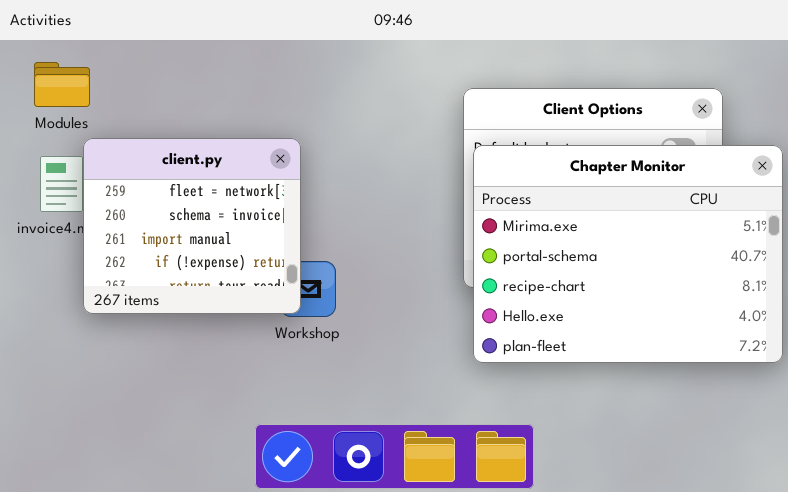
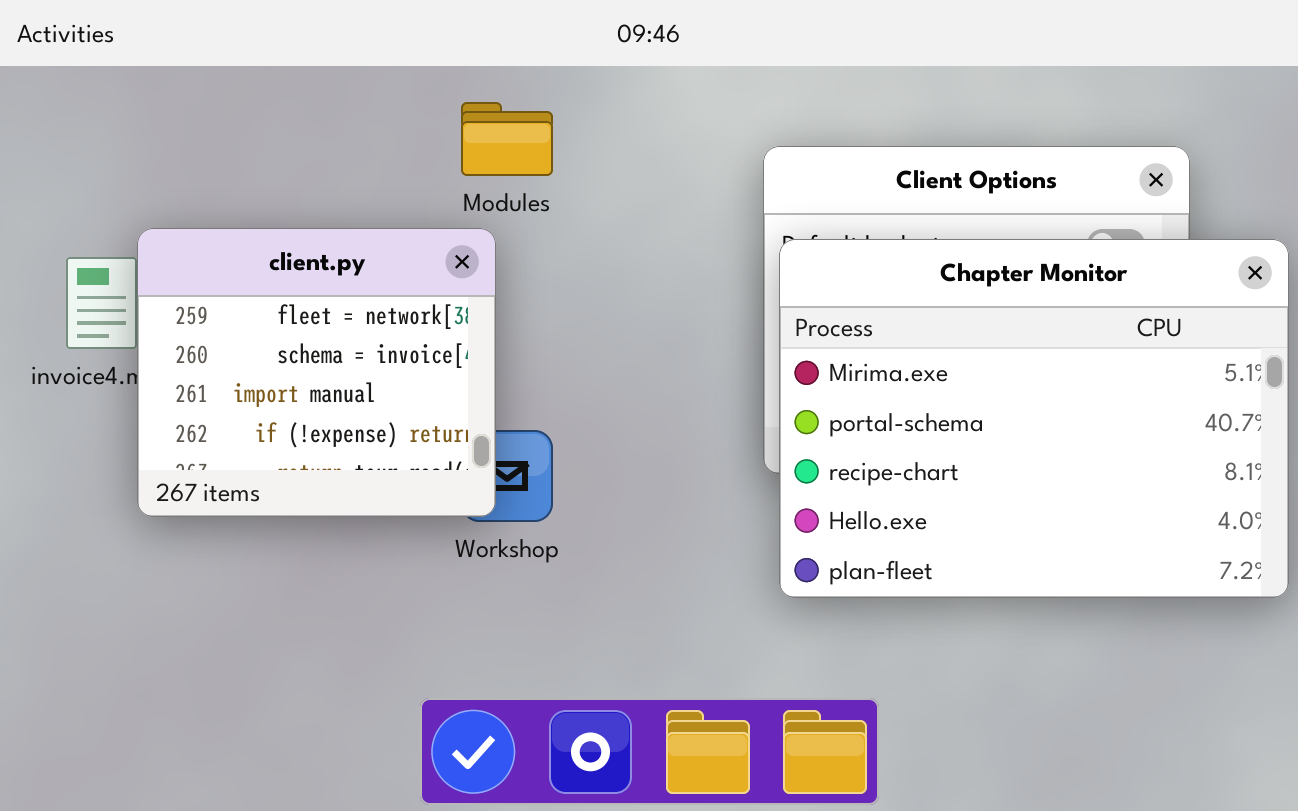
Modules: [34,62,90,107] -> [461,102,553,176], moved

